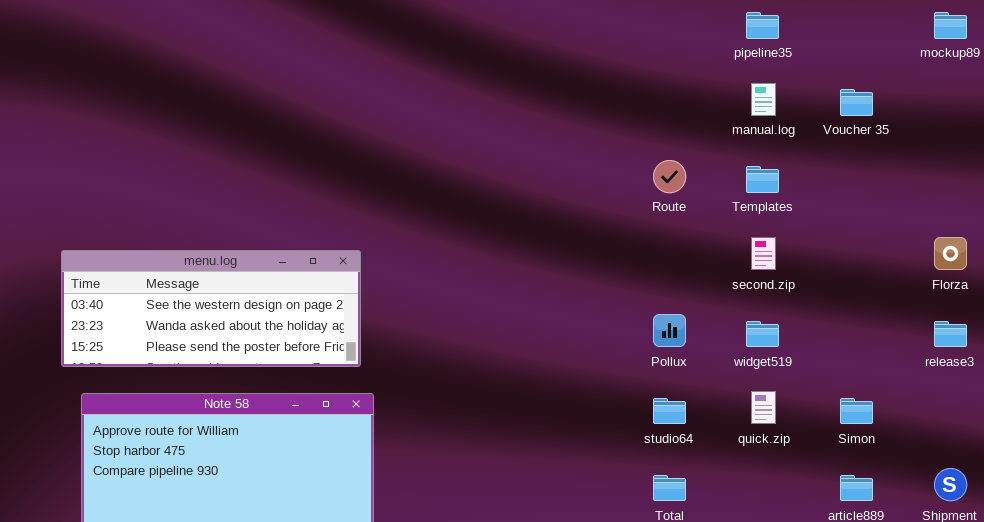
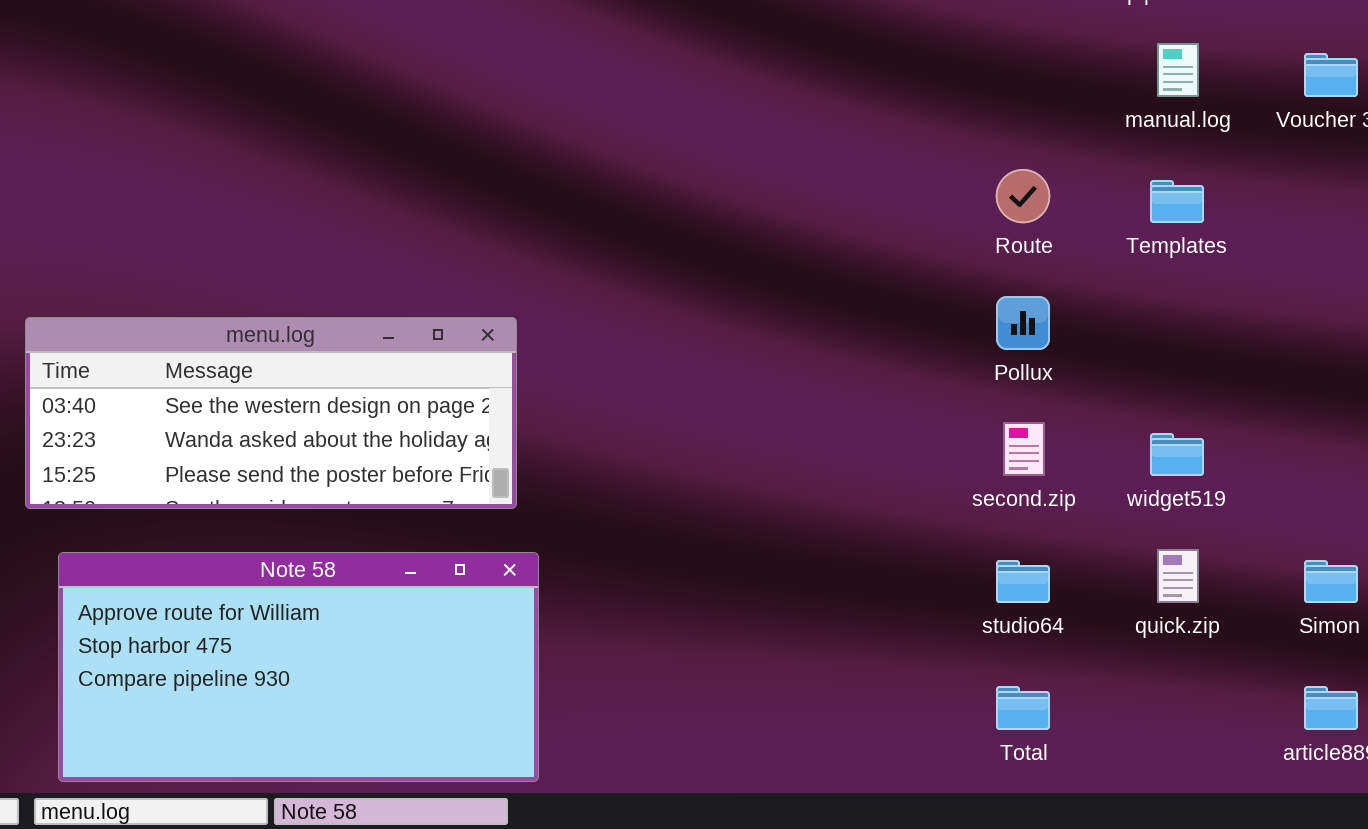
second.zip: [751,237,776,270] -> [1003,422,1045,476], moved
Pollux: [653,314,686,347] -> [996,296,1050,350], moved

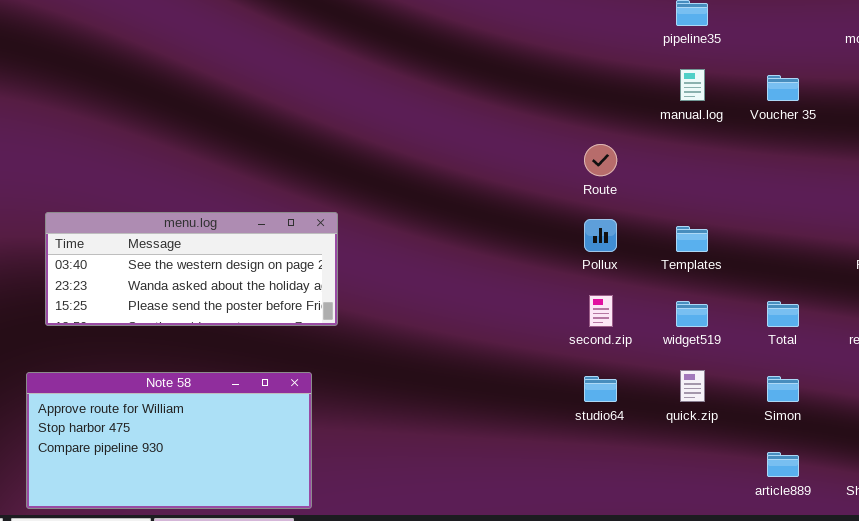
Templates: [1150,180,1204,223] -> [676,226,708,252], moved
menu.log: [25,317,517,509] -> [45,212,338,326], moved
Total: [996,686,1050,730] -> [767,301,799,327], moved

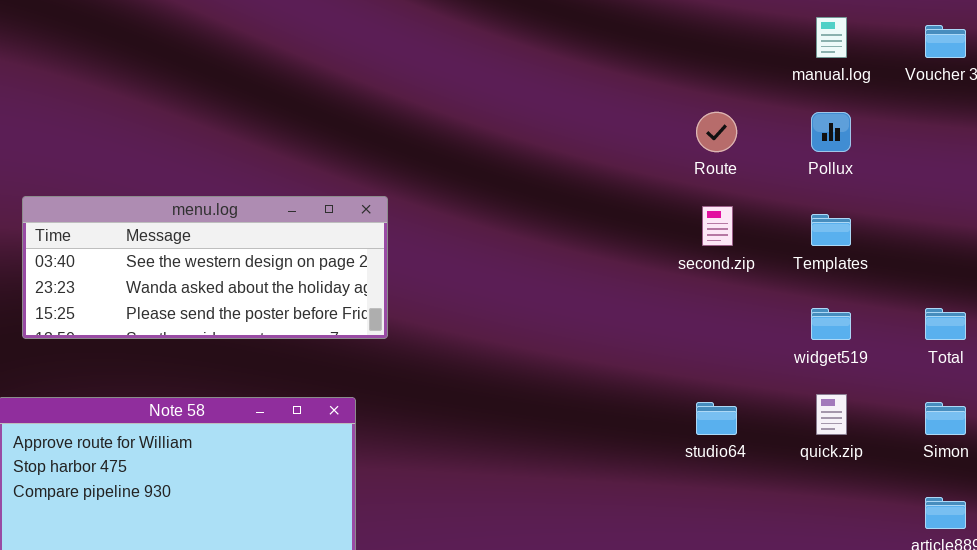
Pollux: [584,219,617,252] -> [811,112,851,152], moved
second.zip: [589,295,613,327] -> [702,206,733,246], moved

